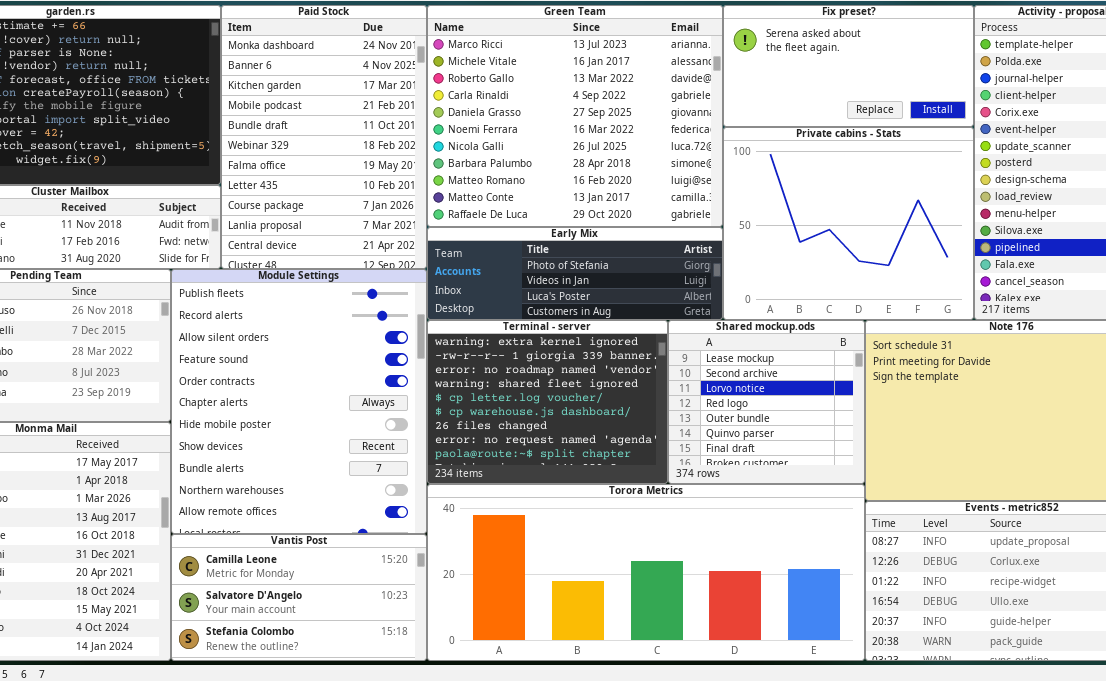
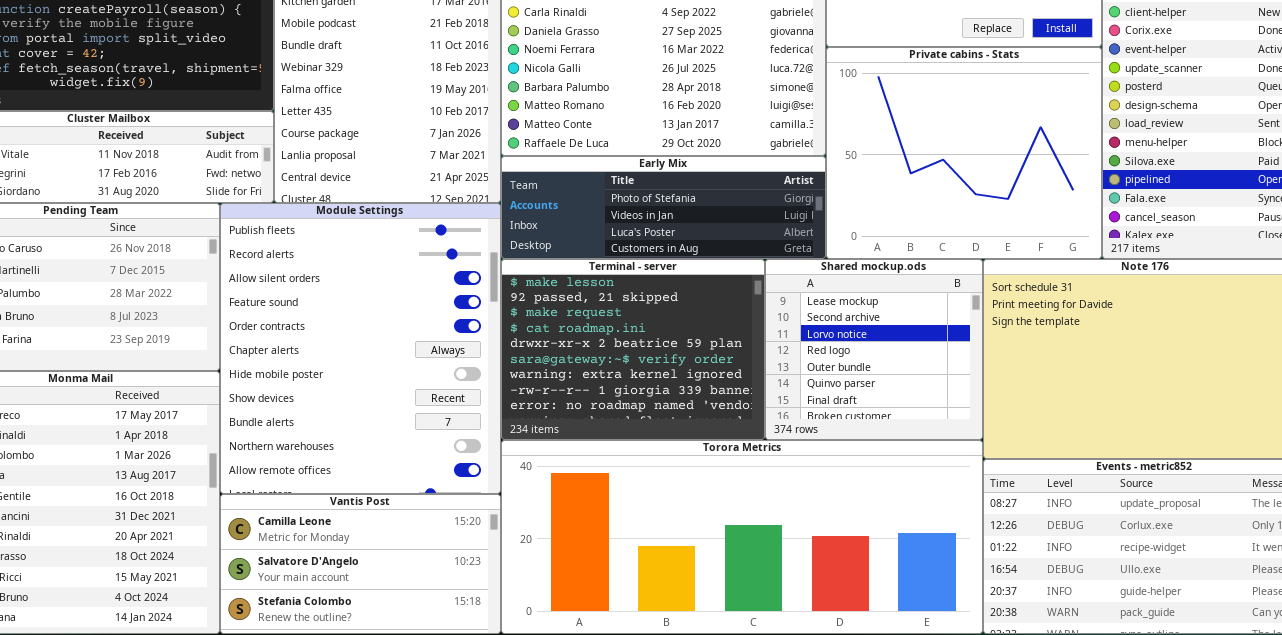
Terminal - server: [427,320,668,484] -> [501,259,765,440], scrolled up 6 rows

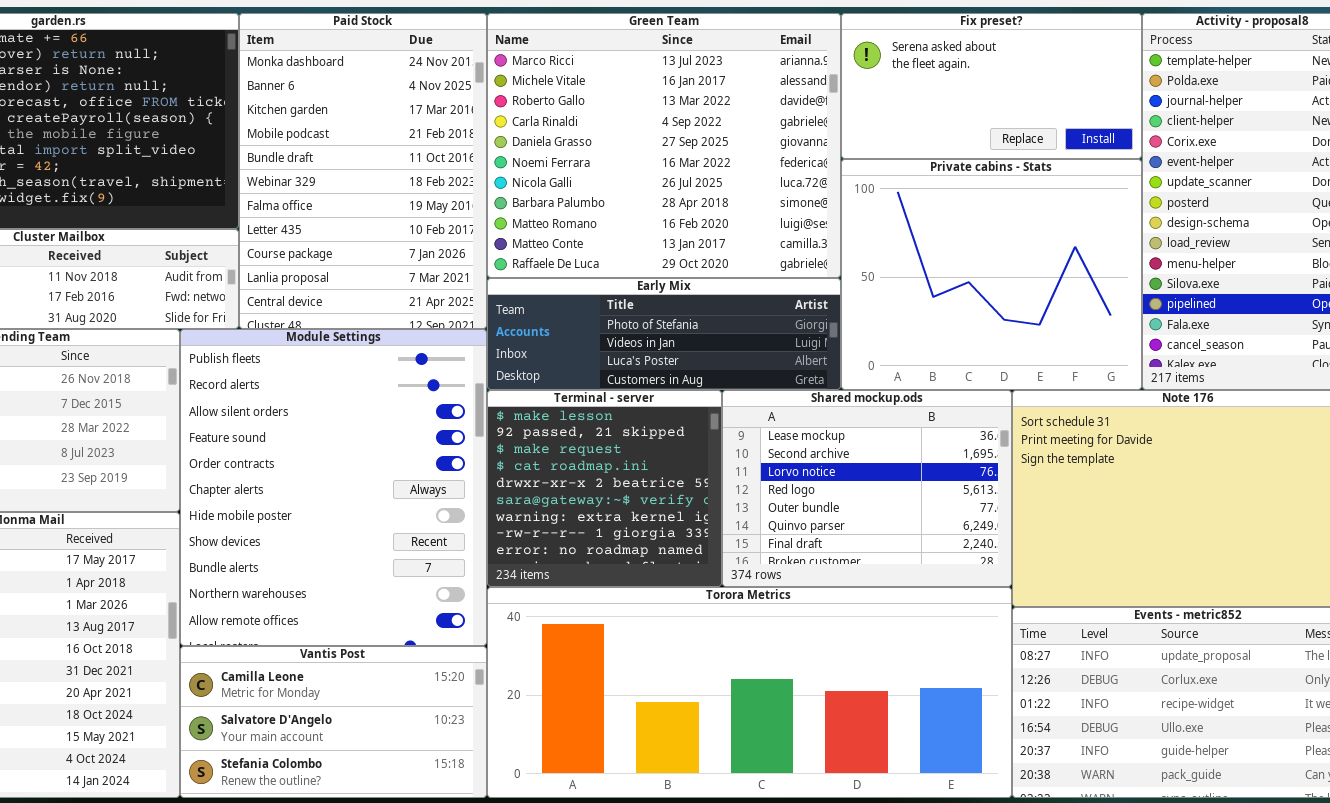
Terminal - server: [501,259,765,440] -> [487,390,722,587], resized
Shared mockup.ods: [765,259,983,440] -> [722,390,1012,587], resized

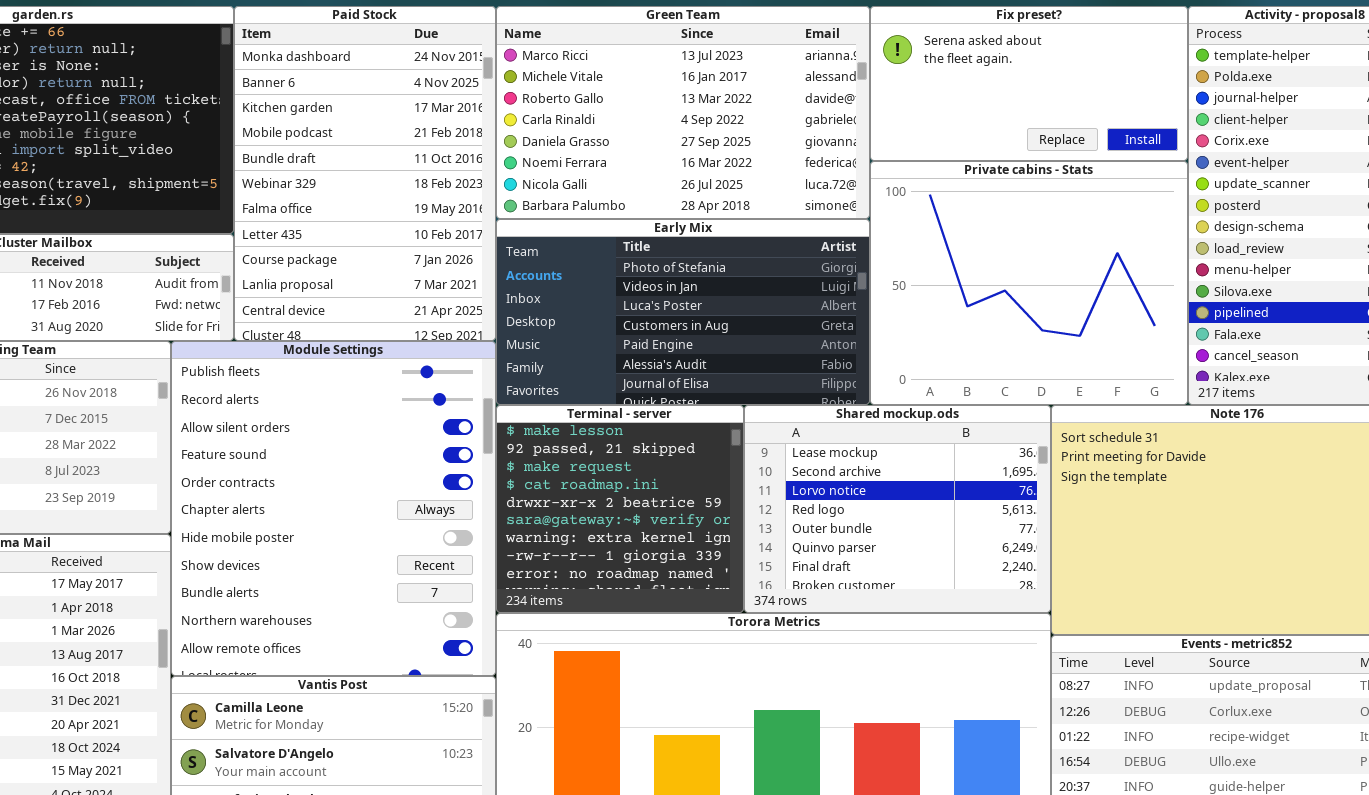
Green Team: [487,13,841,278] -> [496,6,870,219], resized
Early Mix: [487,278,841,390] -> [496,219,870,405], resized

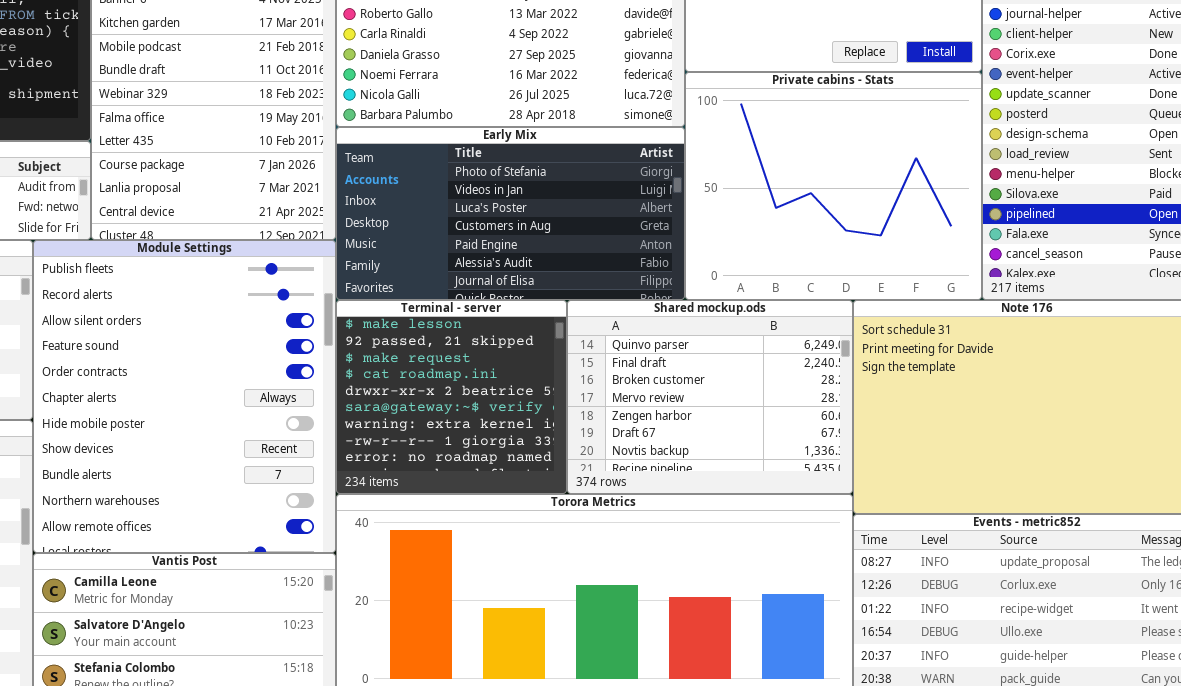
Shared mockup.ods: [744,405,1051,613] -> [567,300,853,494], scrolled down 5 rows

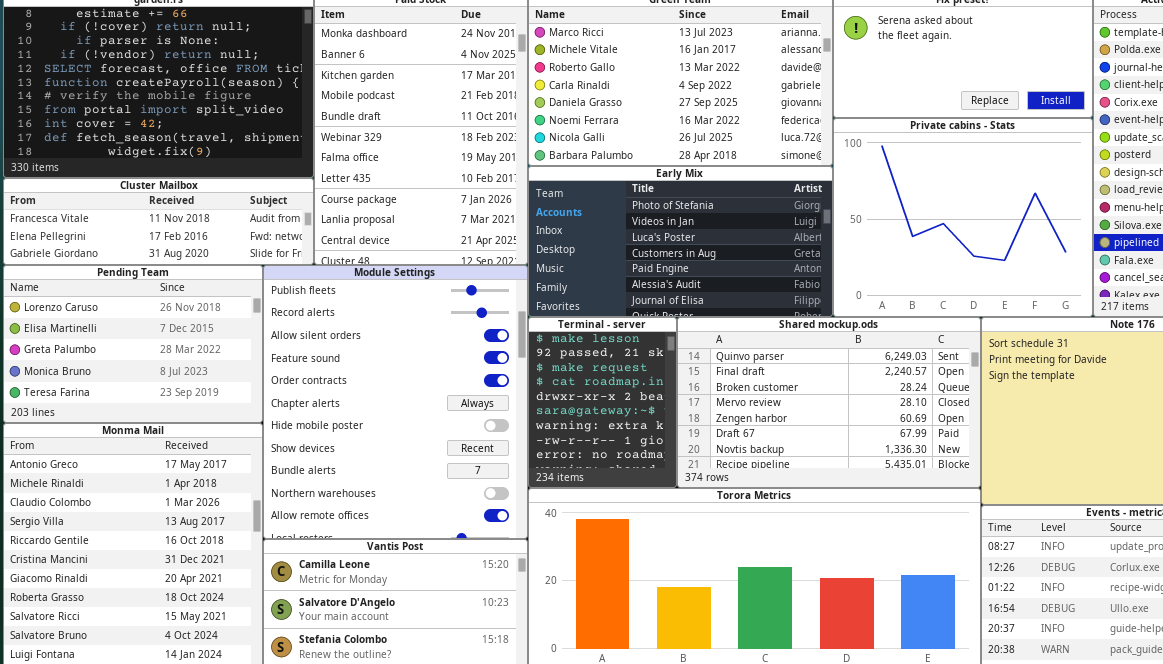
Terminal - server: [336,300,567,494] -> [528,317,677,488], resized
Shared mockup.ods: [567,300,853,494] -> [677,317,981,488], resized

